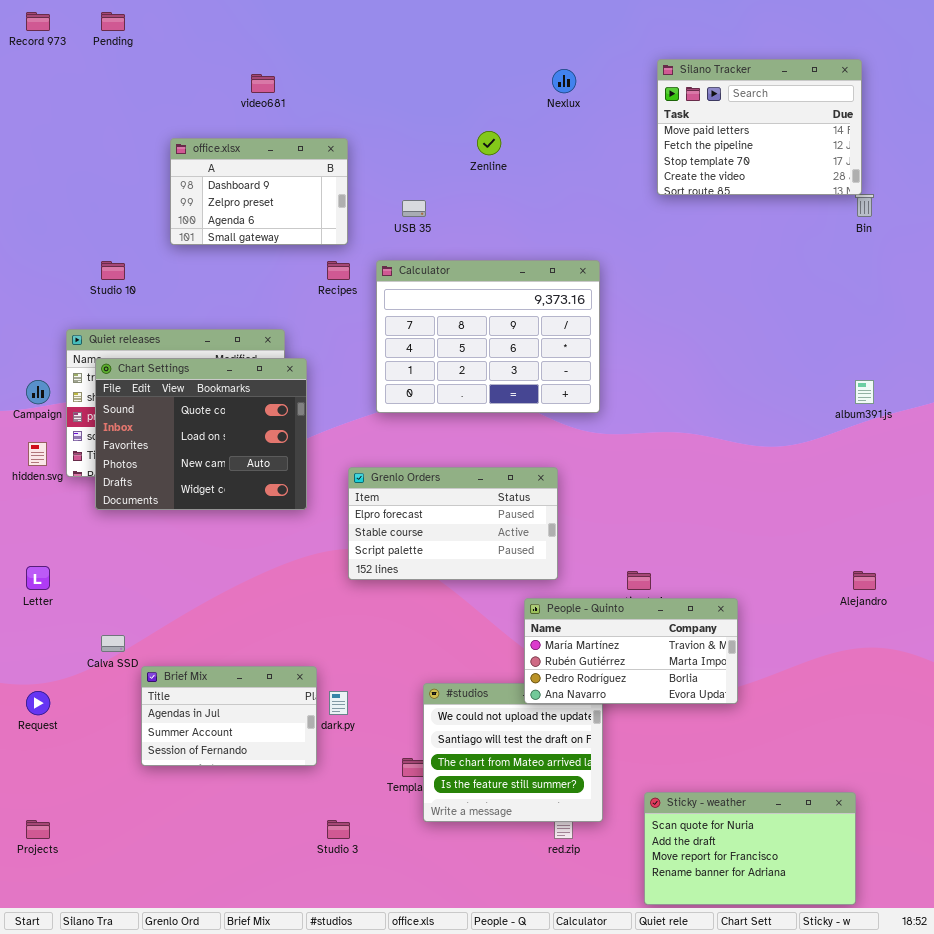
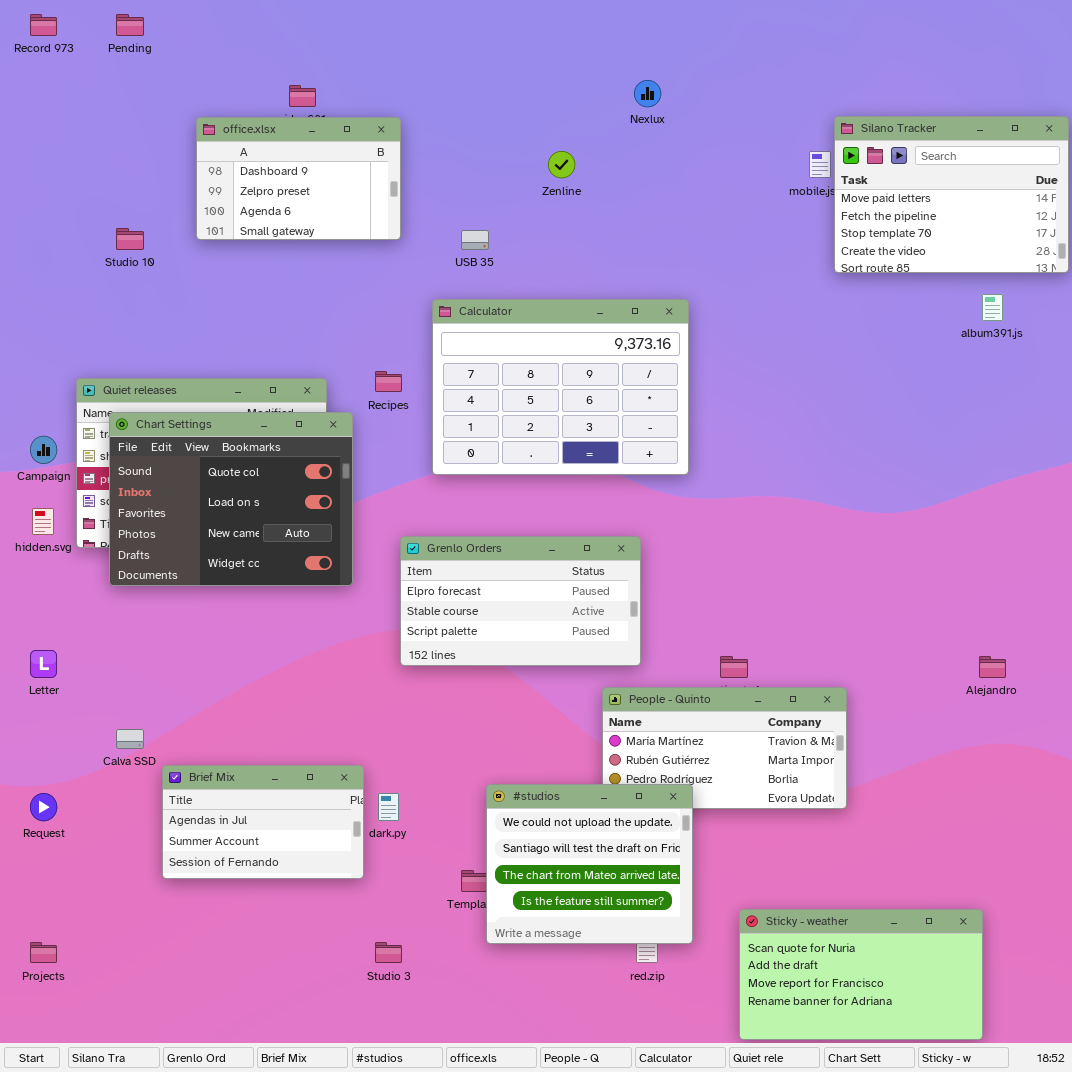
Silano Tracker: [657,59,862,195] -> [834,116,1069,273], moved
office.xlsx: [170,138,348,245] -> [196,117,401,240], moved
Studio 10: [101,261,125,280] -> [116,228,144,250], moved
Recipes: [327,261,350,280] -> [375,371,402,392], moved
album391.js: [855,380,874,404] -> [982,294,1003,321], moved
#studios: [423,683,603,822] -> [486,784,693,944], raised

